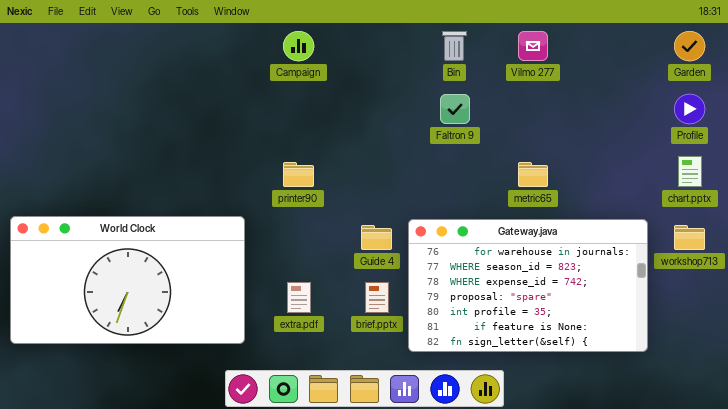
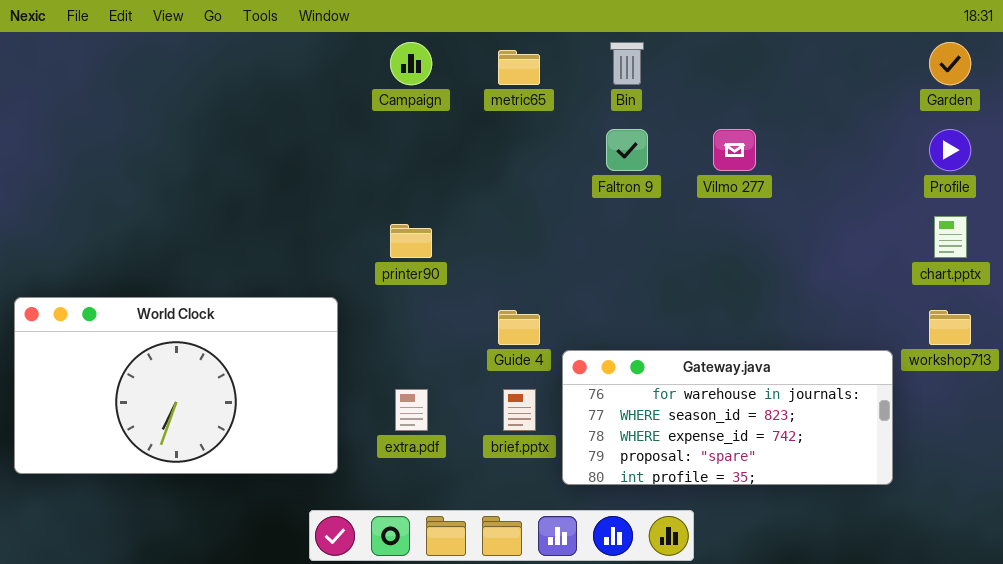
Vilmo 277: [518,31,548,61] -> [713,129,756,171], moved
metric65: [518,162,548,187] -> [498,50,540,85], moved
Gateway.java: [408,219,648,352] -> [562,350,893,485], resized

